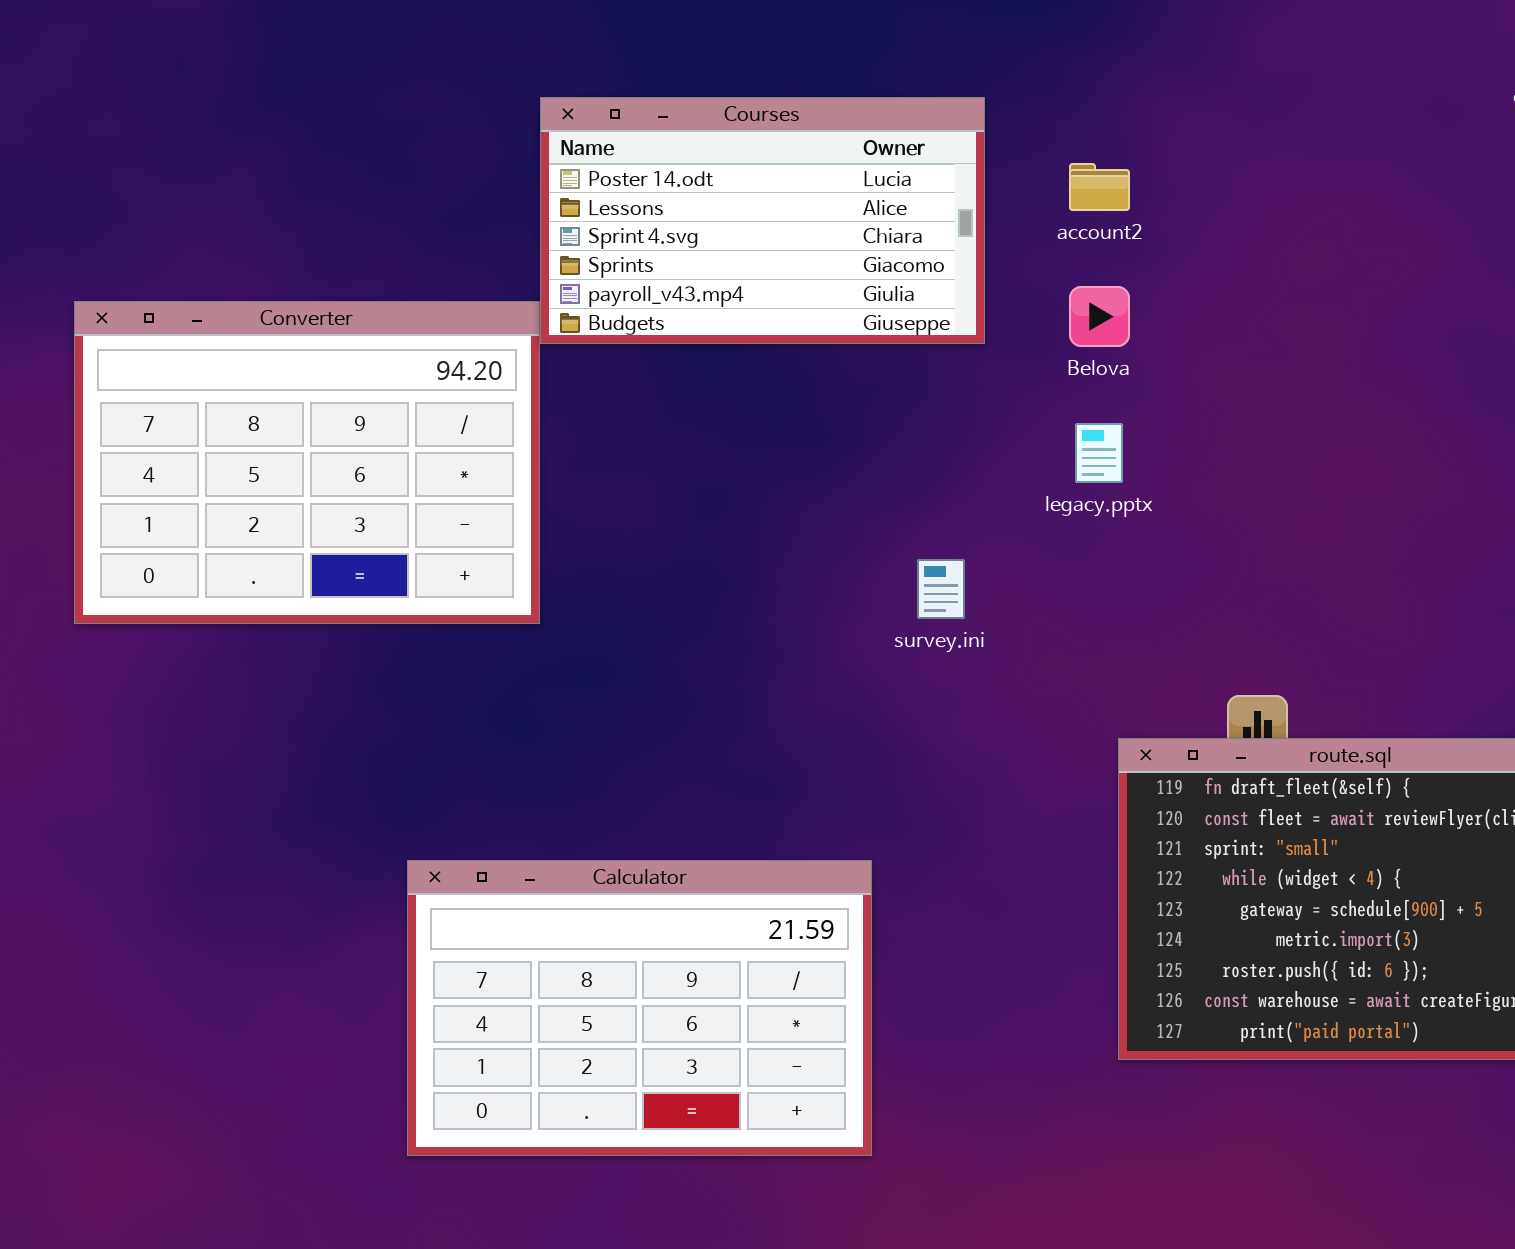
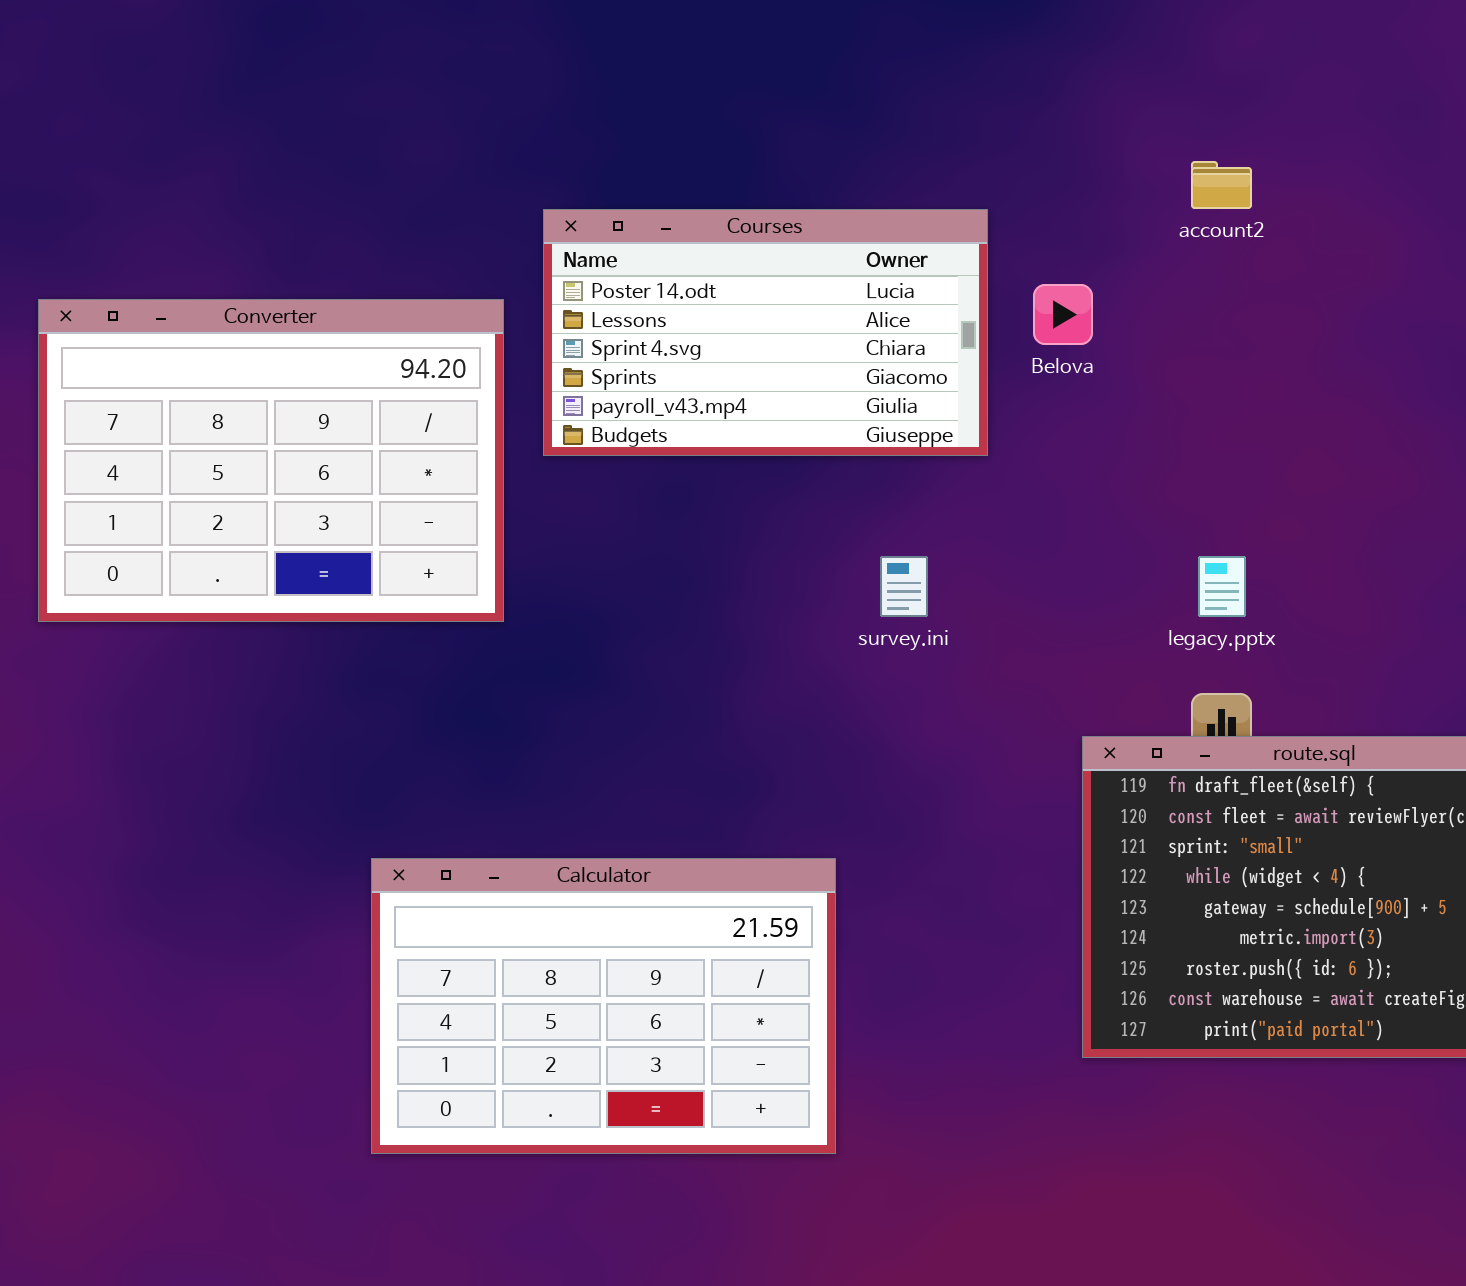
Courses: [540,97,985,344] -> [543,209,988,456], moved
account2: [1069,163,1130,211] -> [1191,161,1252,209], moved
legacy.pptx: [1075,423,1123,483] -> [1198,556,1246,617], moved

